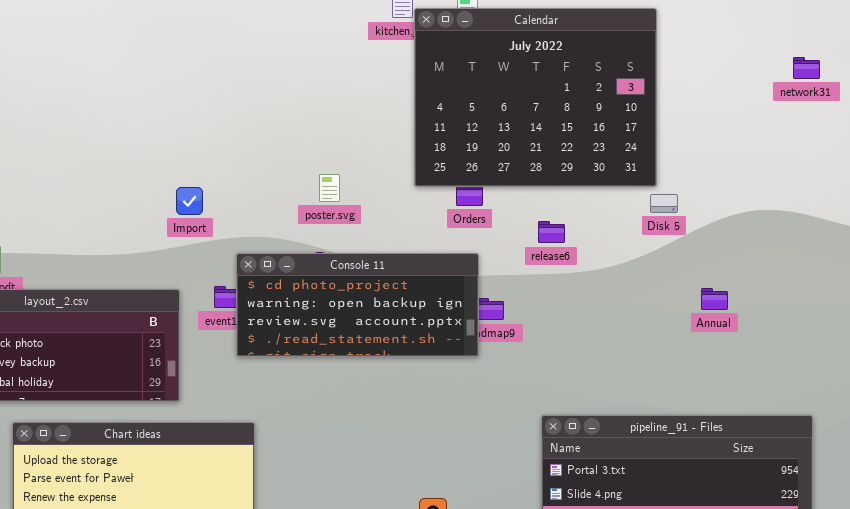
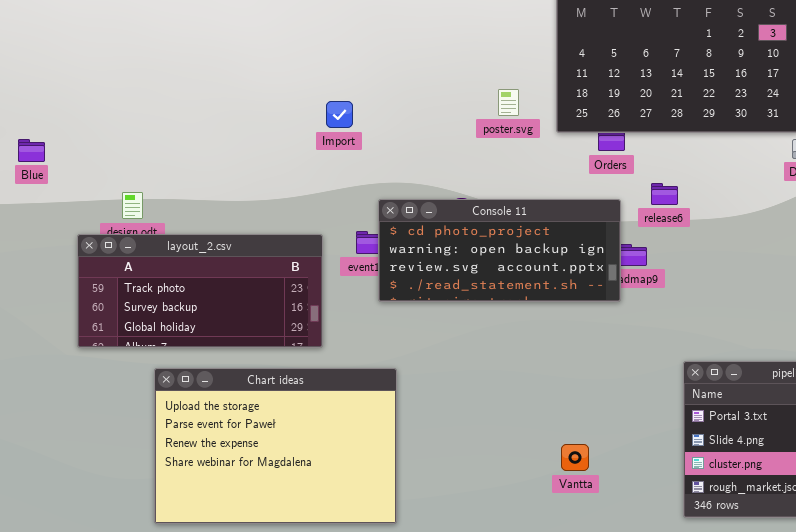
poster.svg: [319,174,340,202] -> [498,89,519,116], moved
Import: [176,187,203,215] -> [326,101,353,128], moved
release6: [538,221,565,243] -> [651,183,678,205], moved

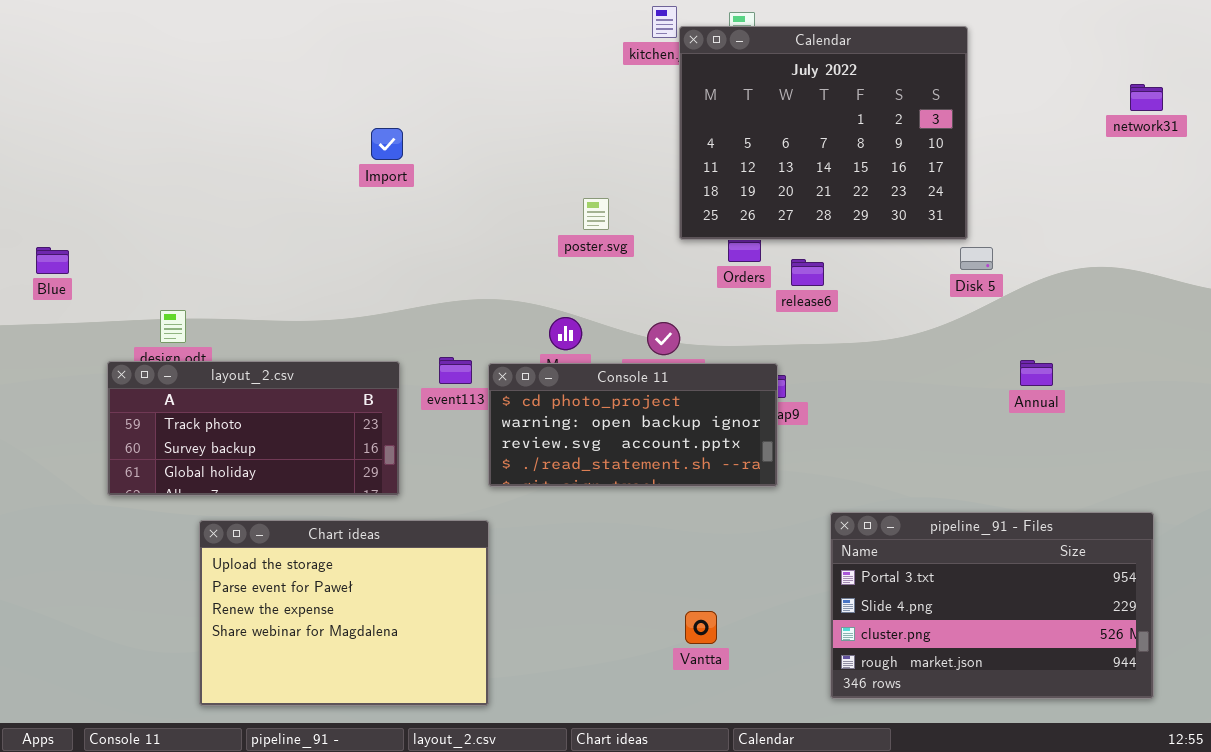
poster.svg: [498,89,519,116] -> [583,198,609,230], moved
Import: [326,101,353,128] -> [371,128,403,160], moved
release6: [651,183,678,205] -> [791,259,824,286], moved
Console 11: [378,199,621,302] -> [488,363,778,487], moved

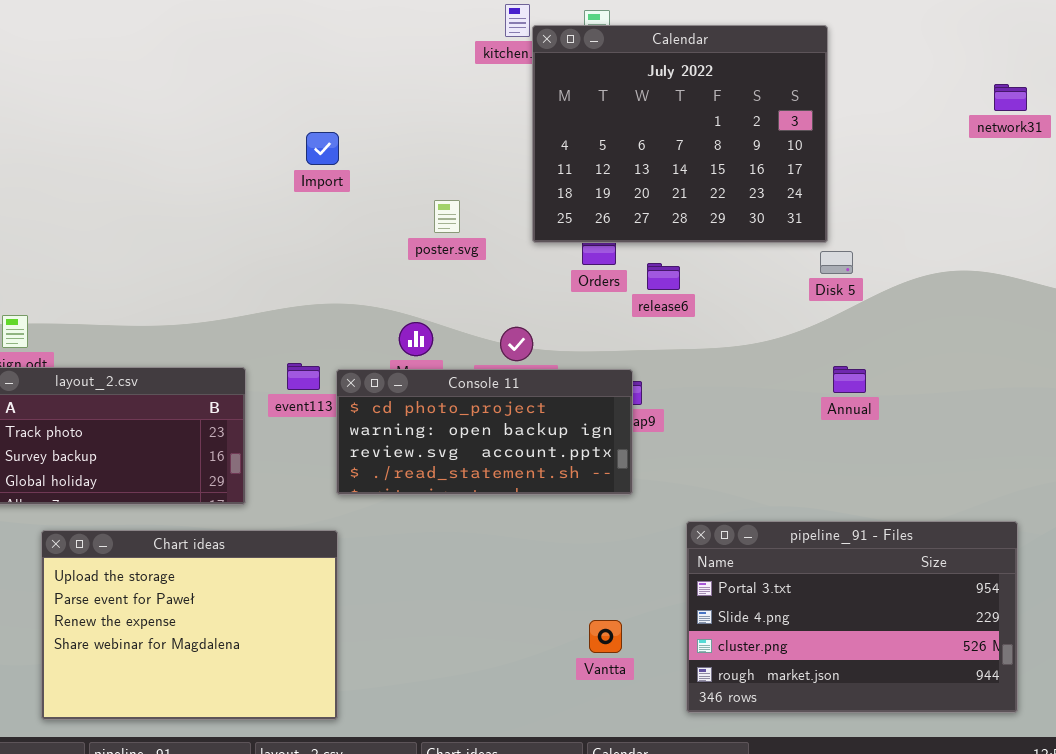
Import: [371,128,403,160] -> [306,132,339,165], moved
Annual: [1020,360,1053,386] -> [833,366,866,393], moved
Vantta: [685,611,717,644] -> [589,620,622,653], moved

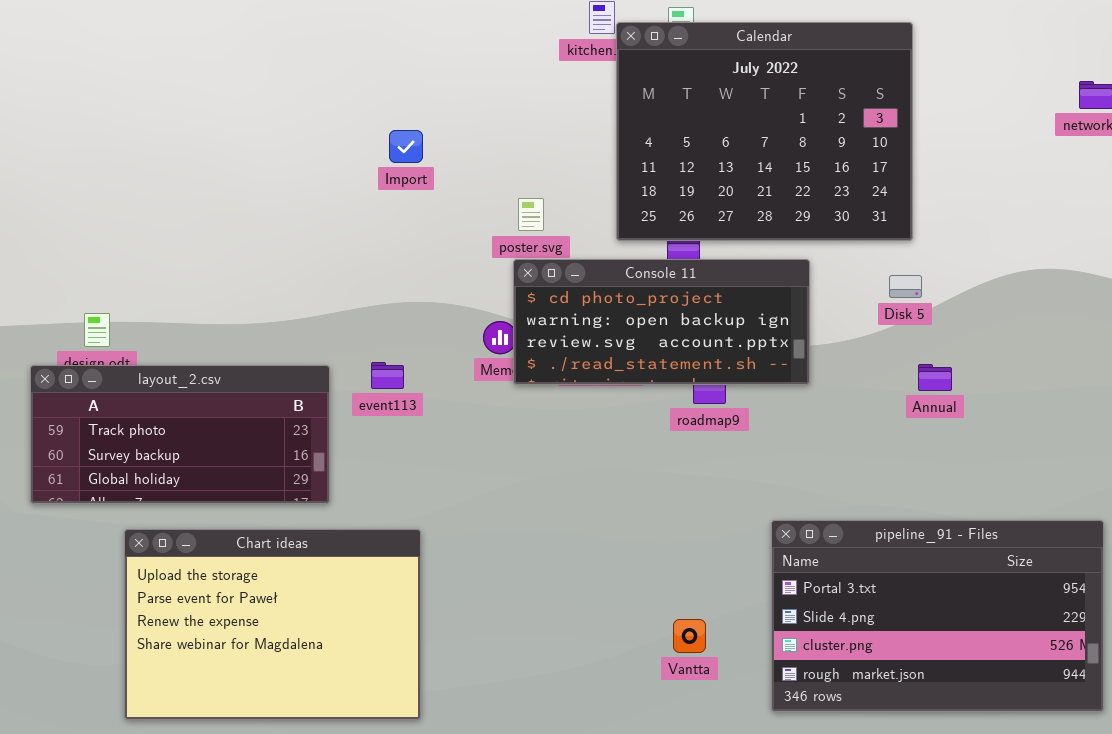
Disk 5: [820,251,853,274] -> [889,275,922,298], moved
Console 11: [336,369,633,495] -> [513,259,810,385], moved

